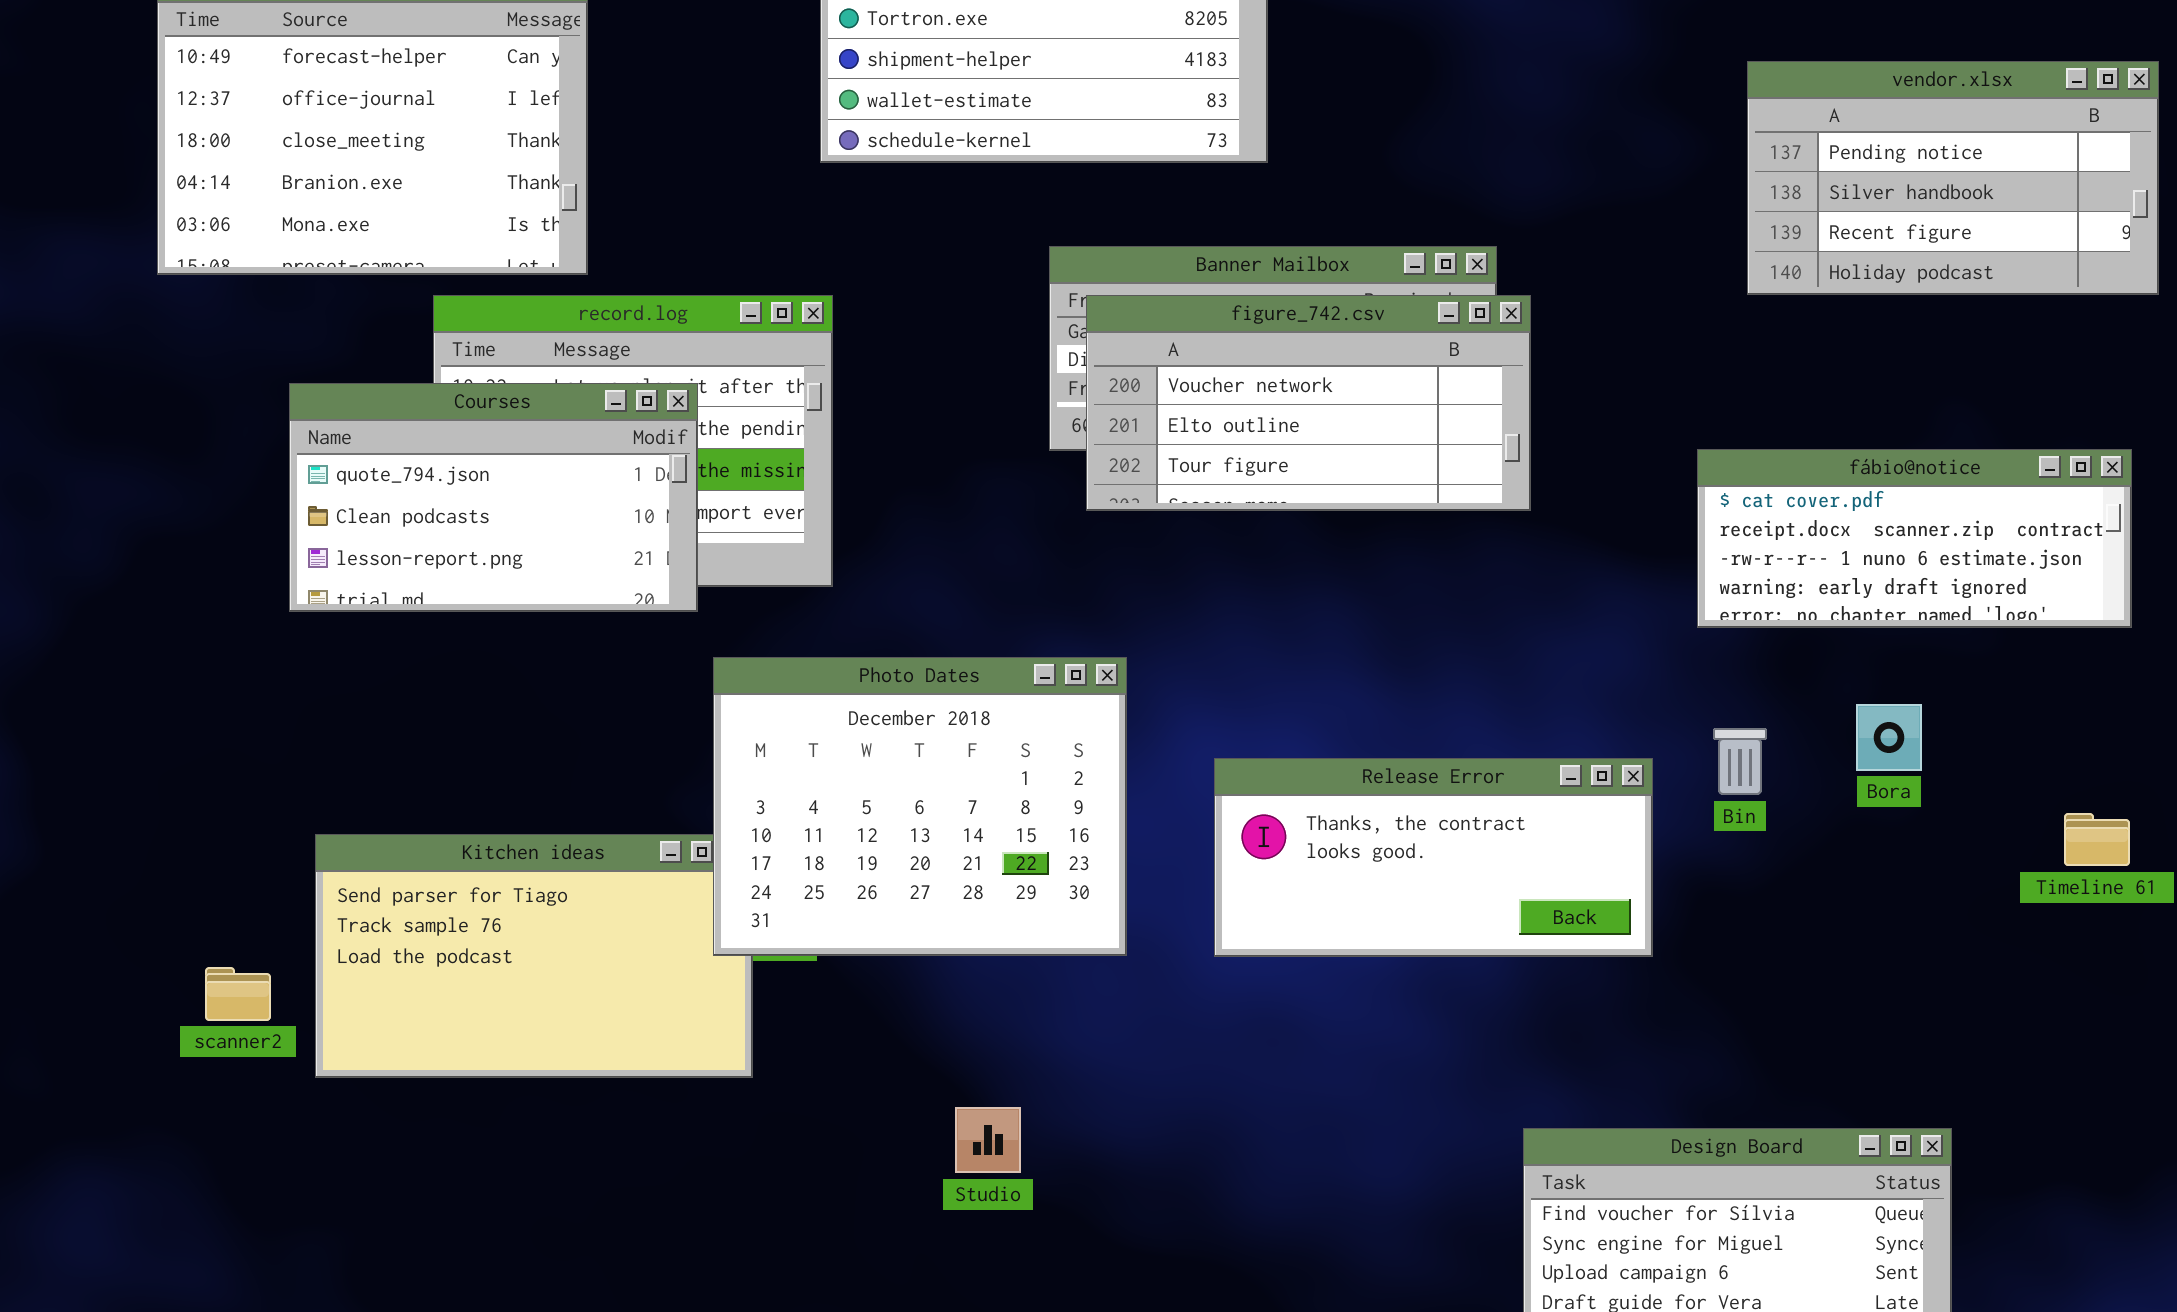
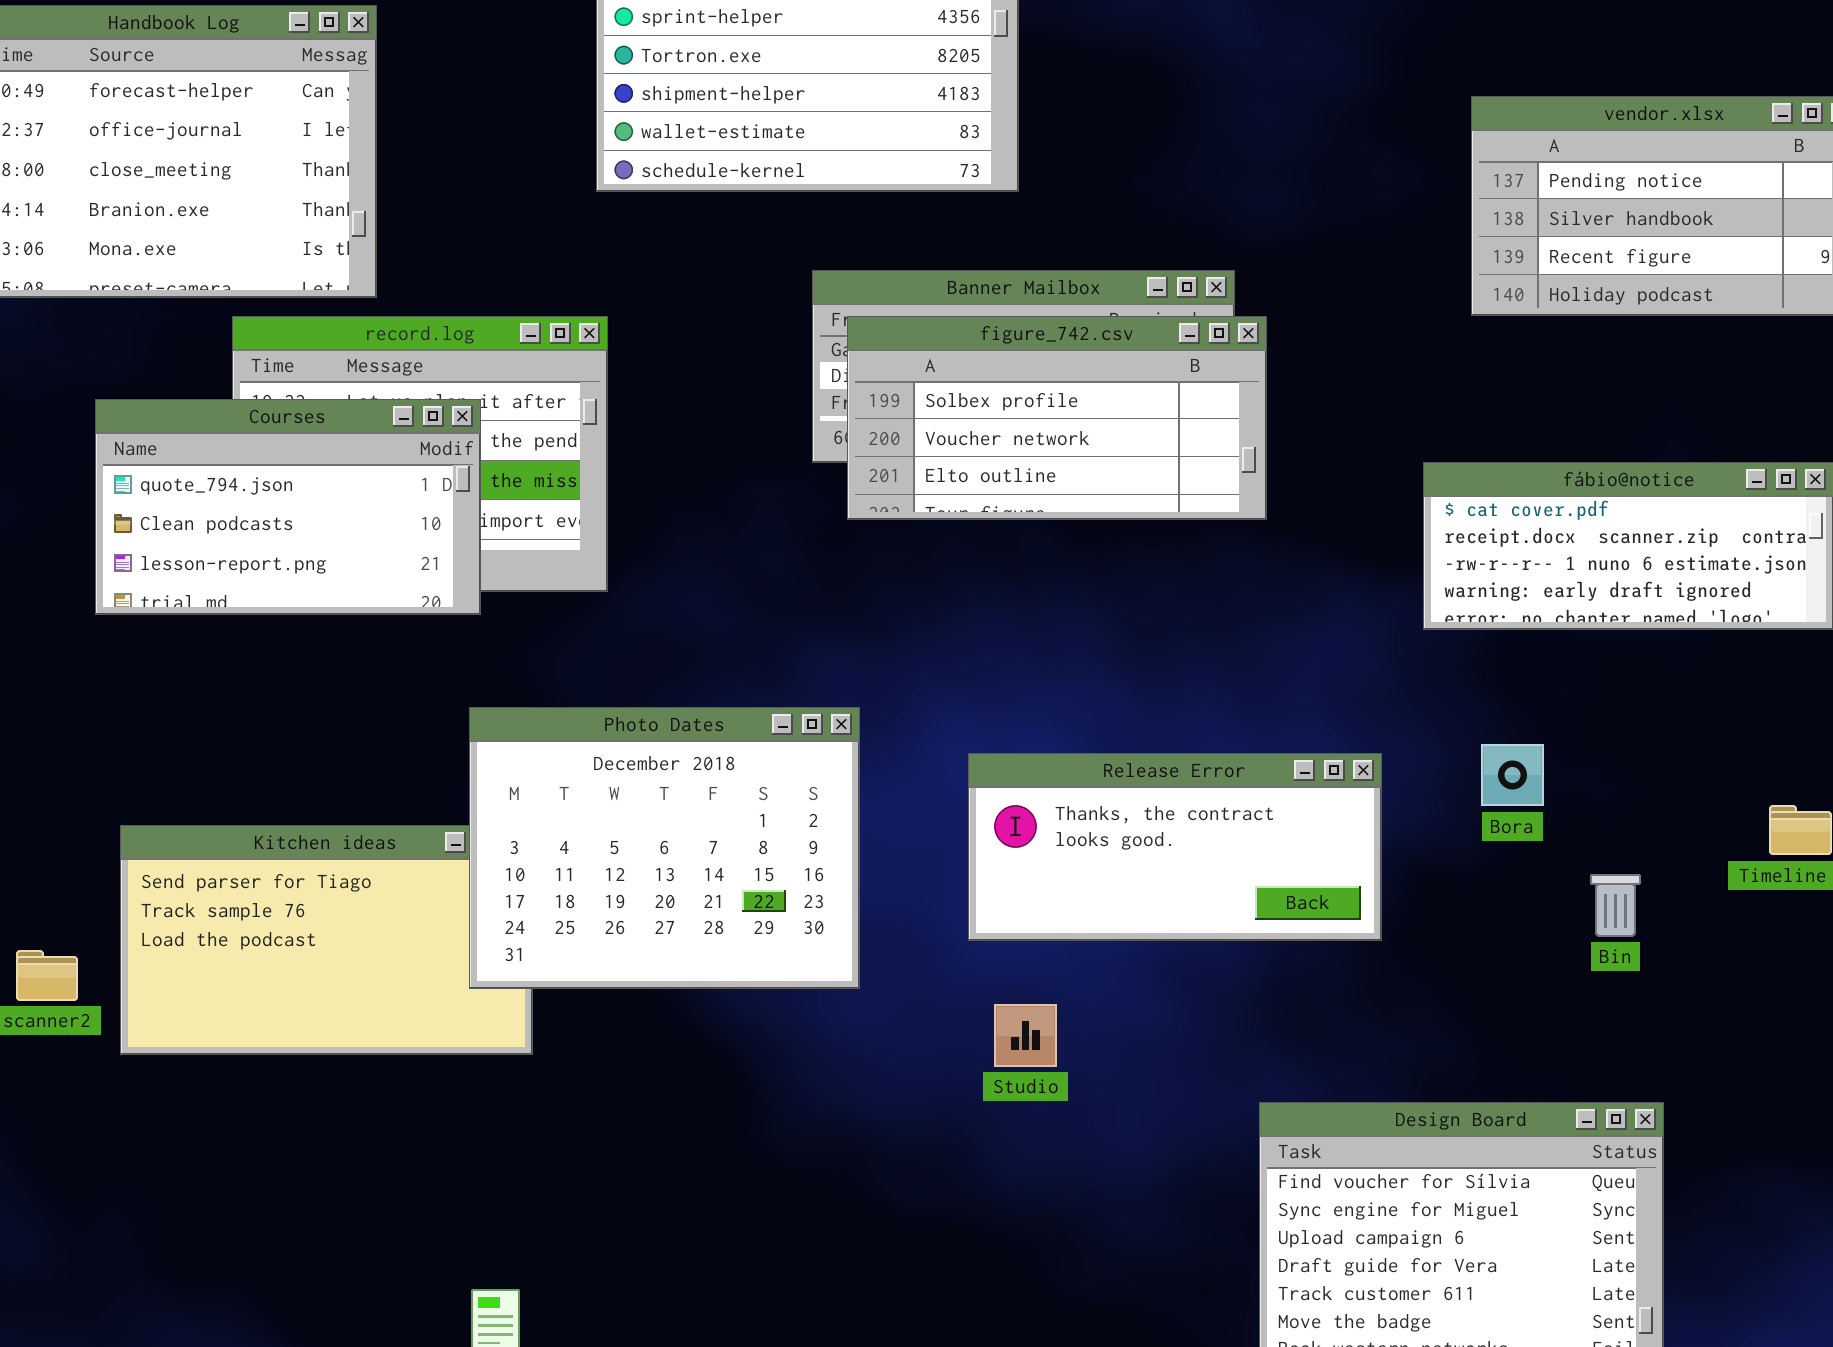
figure_742.csv: [1086,295,1531,511] -> [847,316,1267,520], scrolled up 1 row
Photo Dates: [713,657,1127,956] -> [469,707,860,989], moved
Bora: [1856,704,1922,771] -> [1481,744,1544,806], moved
Bin: [1713,728,1767,795] -> [1590,874,1641,937], moved
Studio: [955,1107,1021,1173] -> [994,1004,1057,1067], moved

